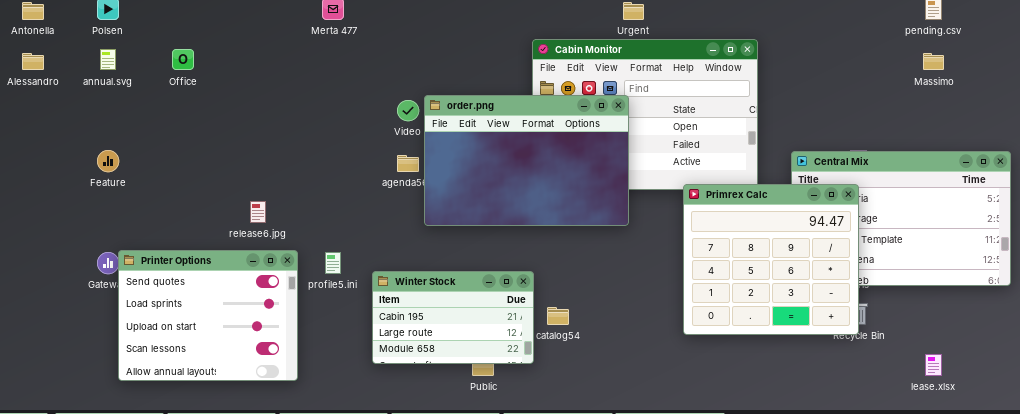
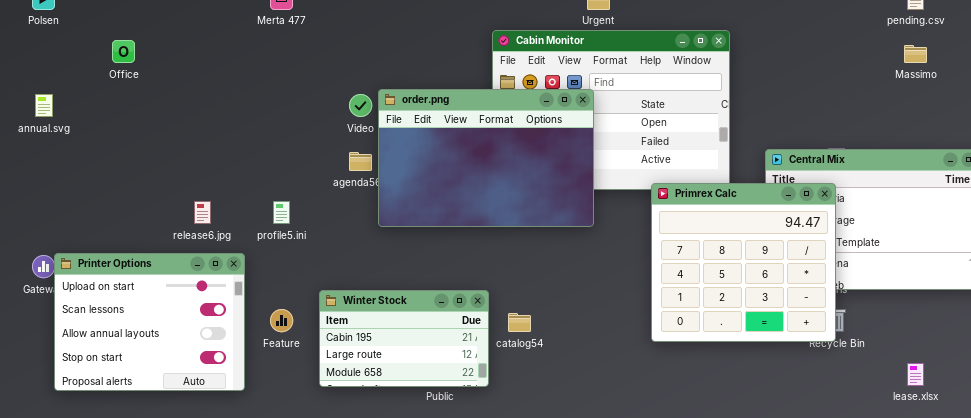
annual.svg: [100,49,116,70] -> [35,94,53,117], moved
Feature: [97,150,119,172] -> [270,309,293,332], moved
Printer Options: [118,250,298,381] -> [54,253,245,391], scrolled down 2 rows
profile5.ini: [325,252,341,274] -> [273,201,290,224], moved
Winter Stock: [372,271,534,364] -> [319,290,489,387], moved

